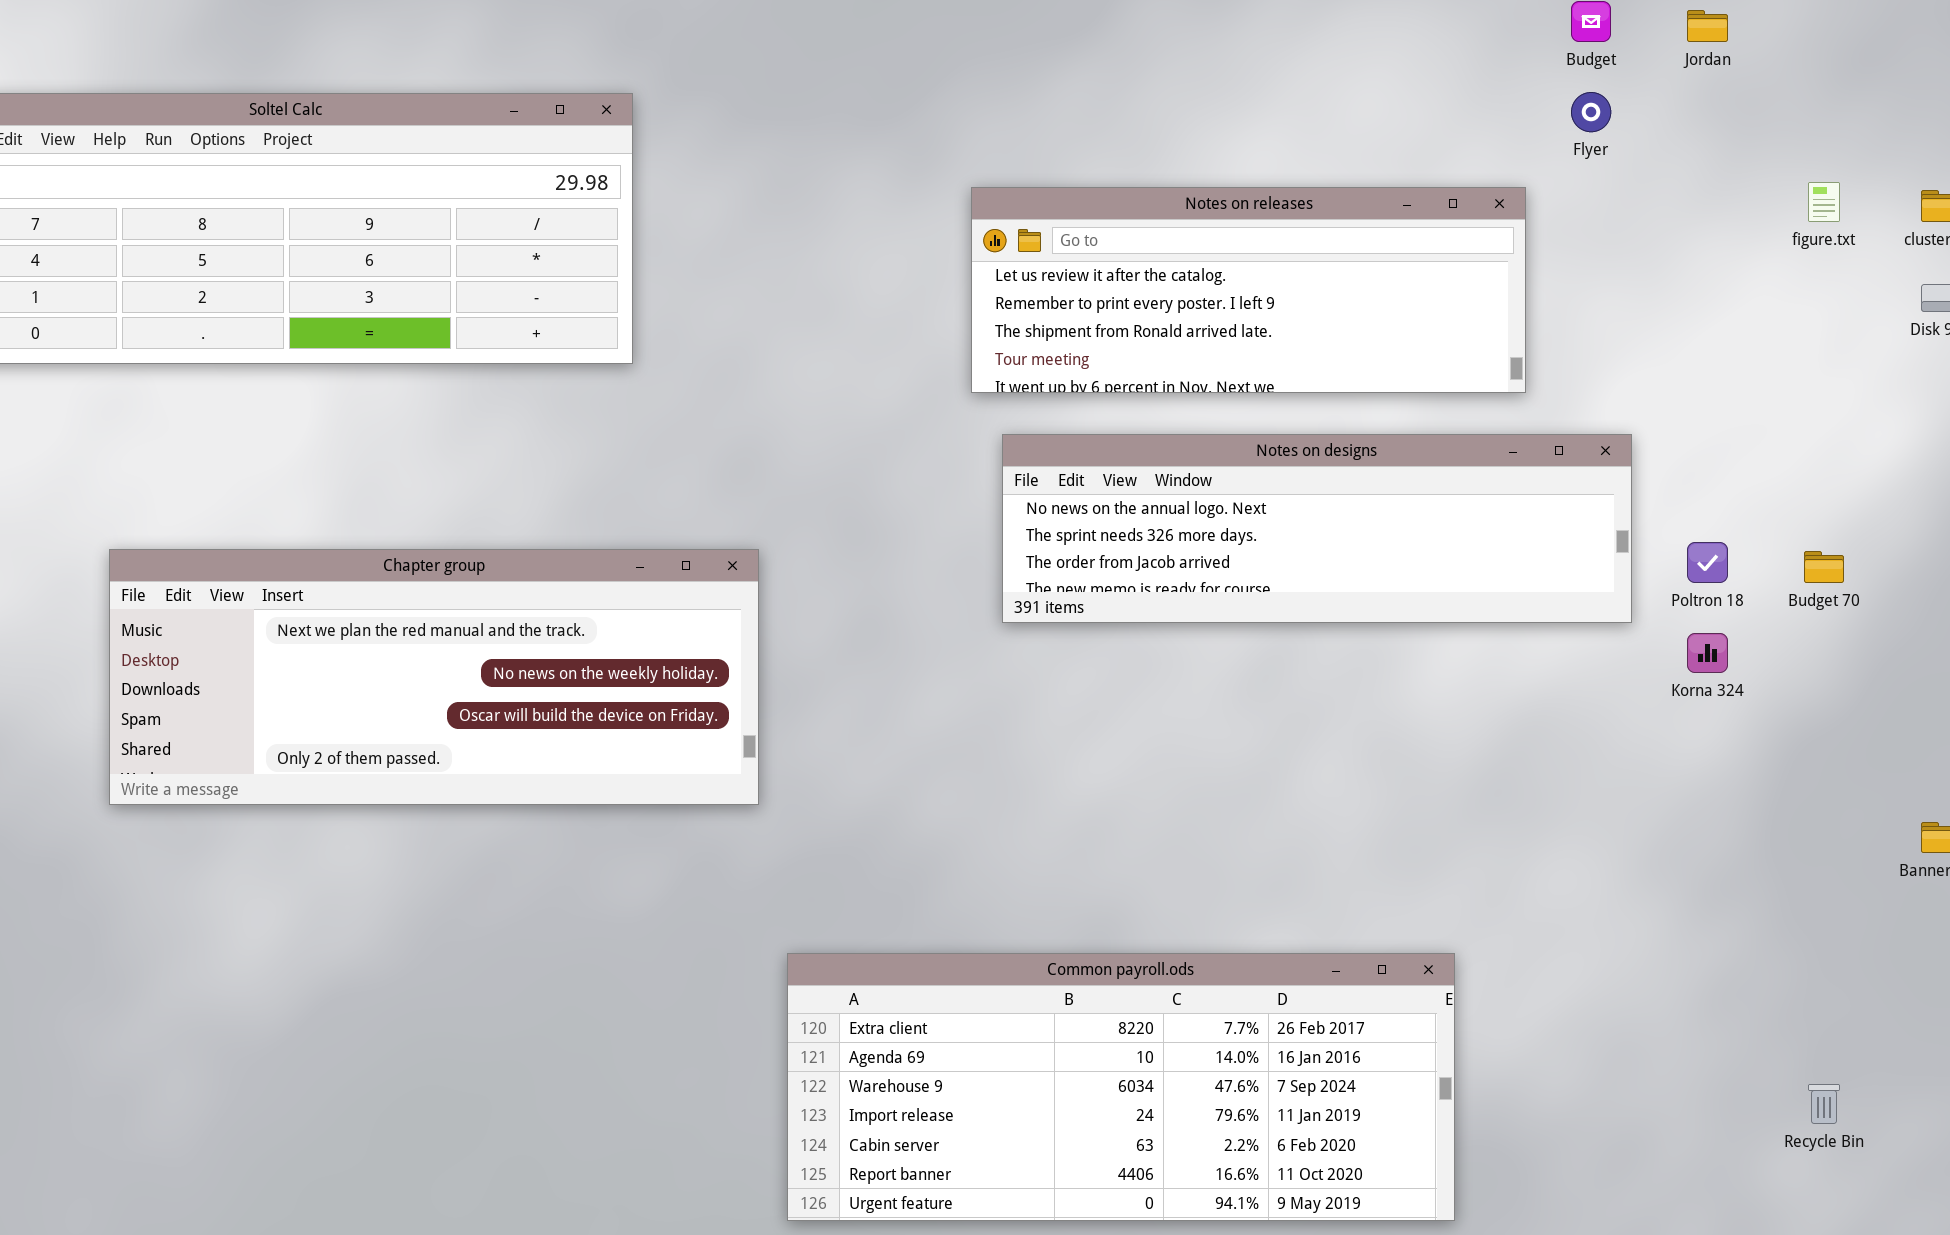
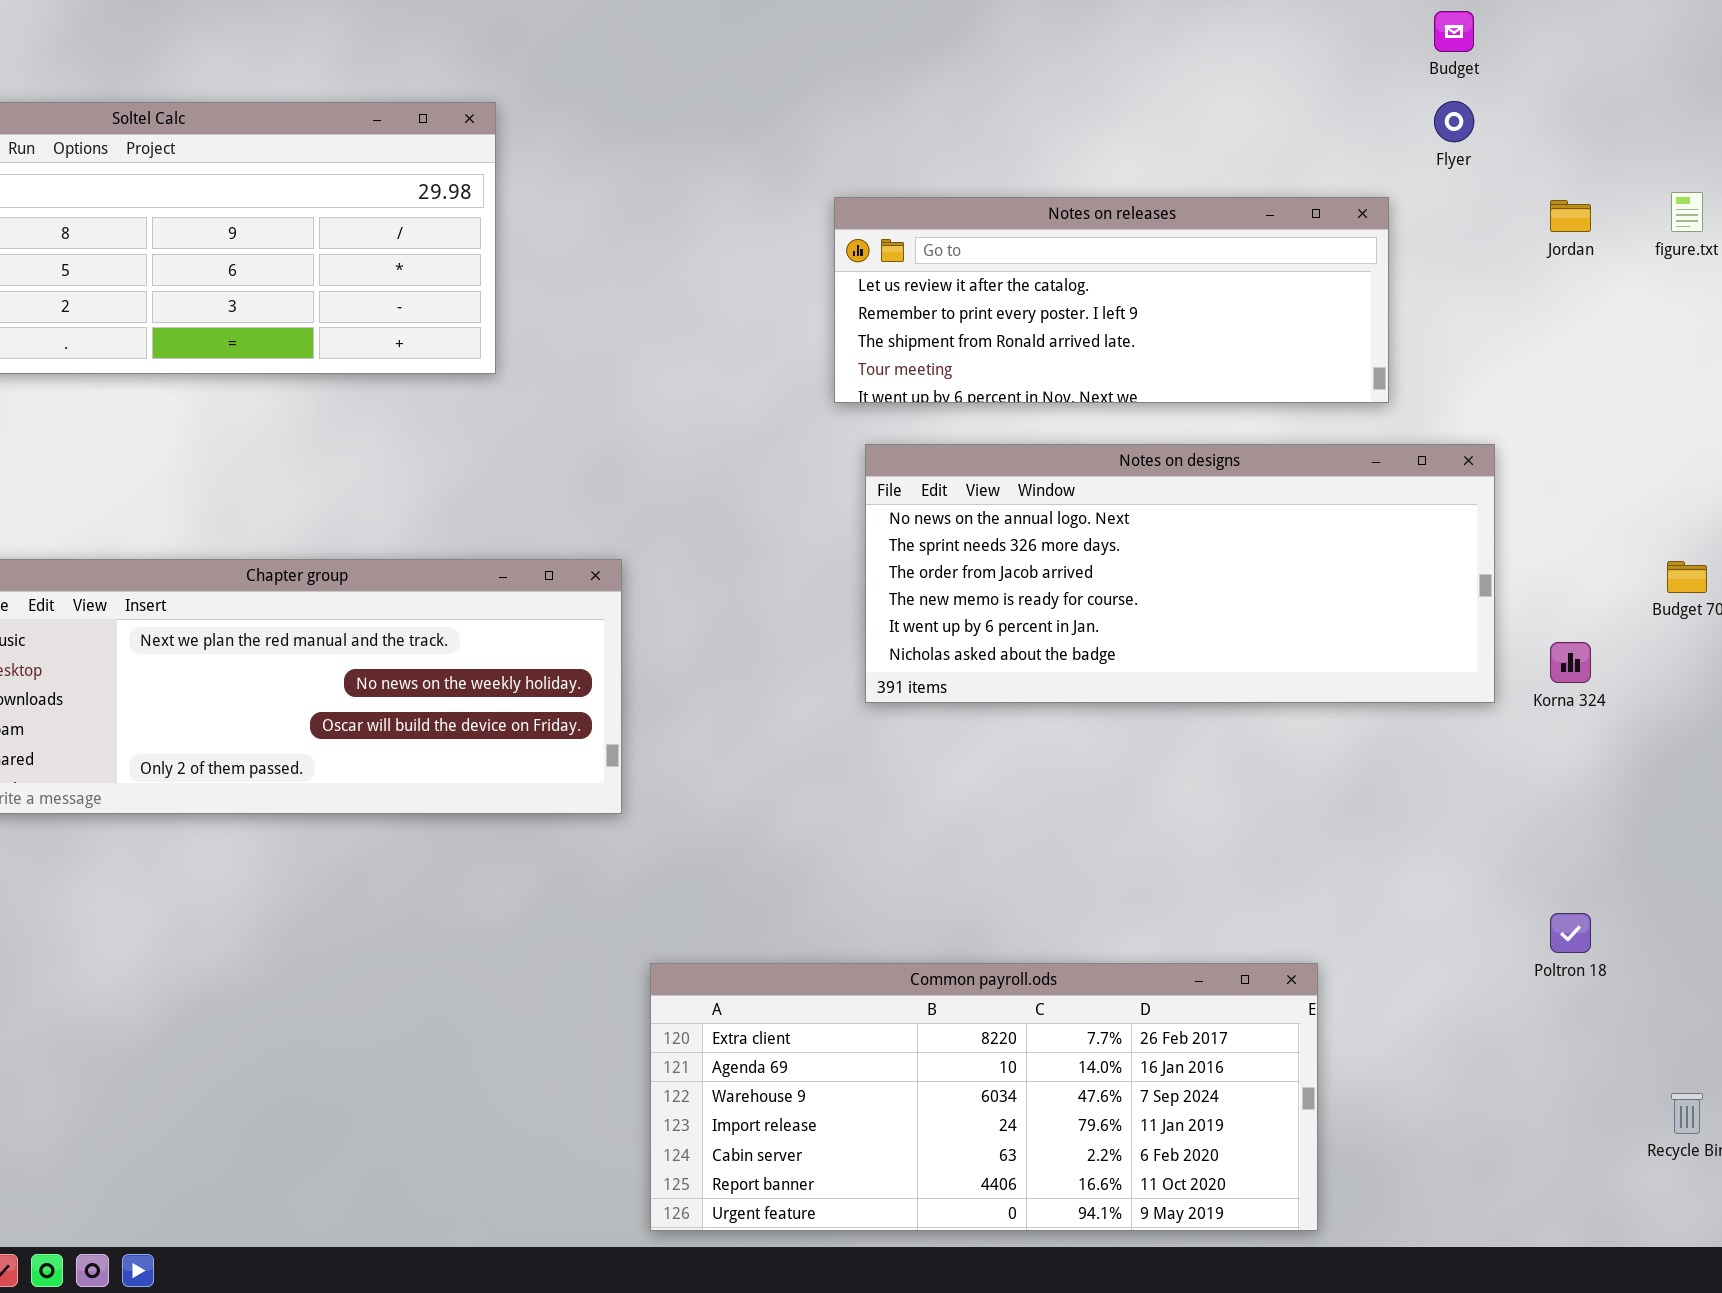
Jordan: [1687,10,1728,42] -> [1550,200,1591,232], moved
Notes on designs: [1002,434,1632,623] -> [865,444,1495,703], resized
Poltron 18: [1687,542,1728,583] -> [1550,913,1591,953], moved

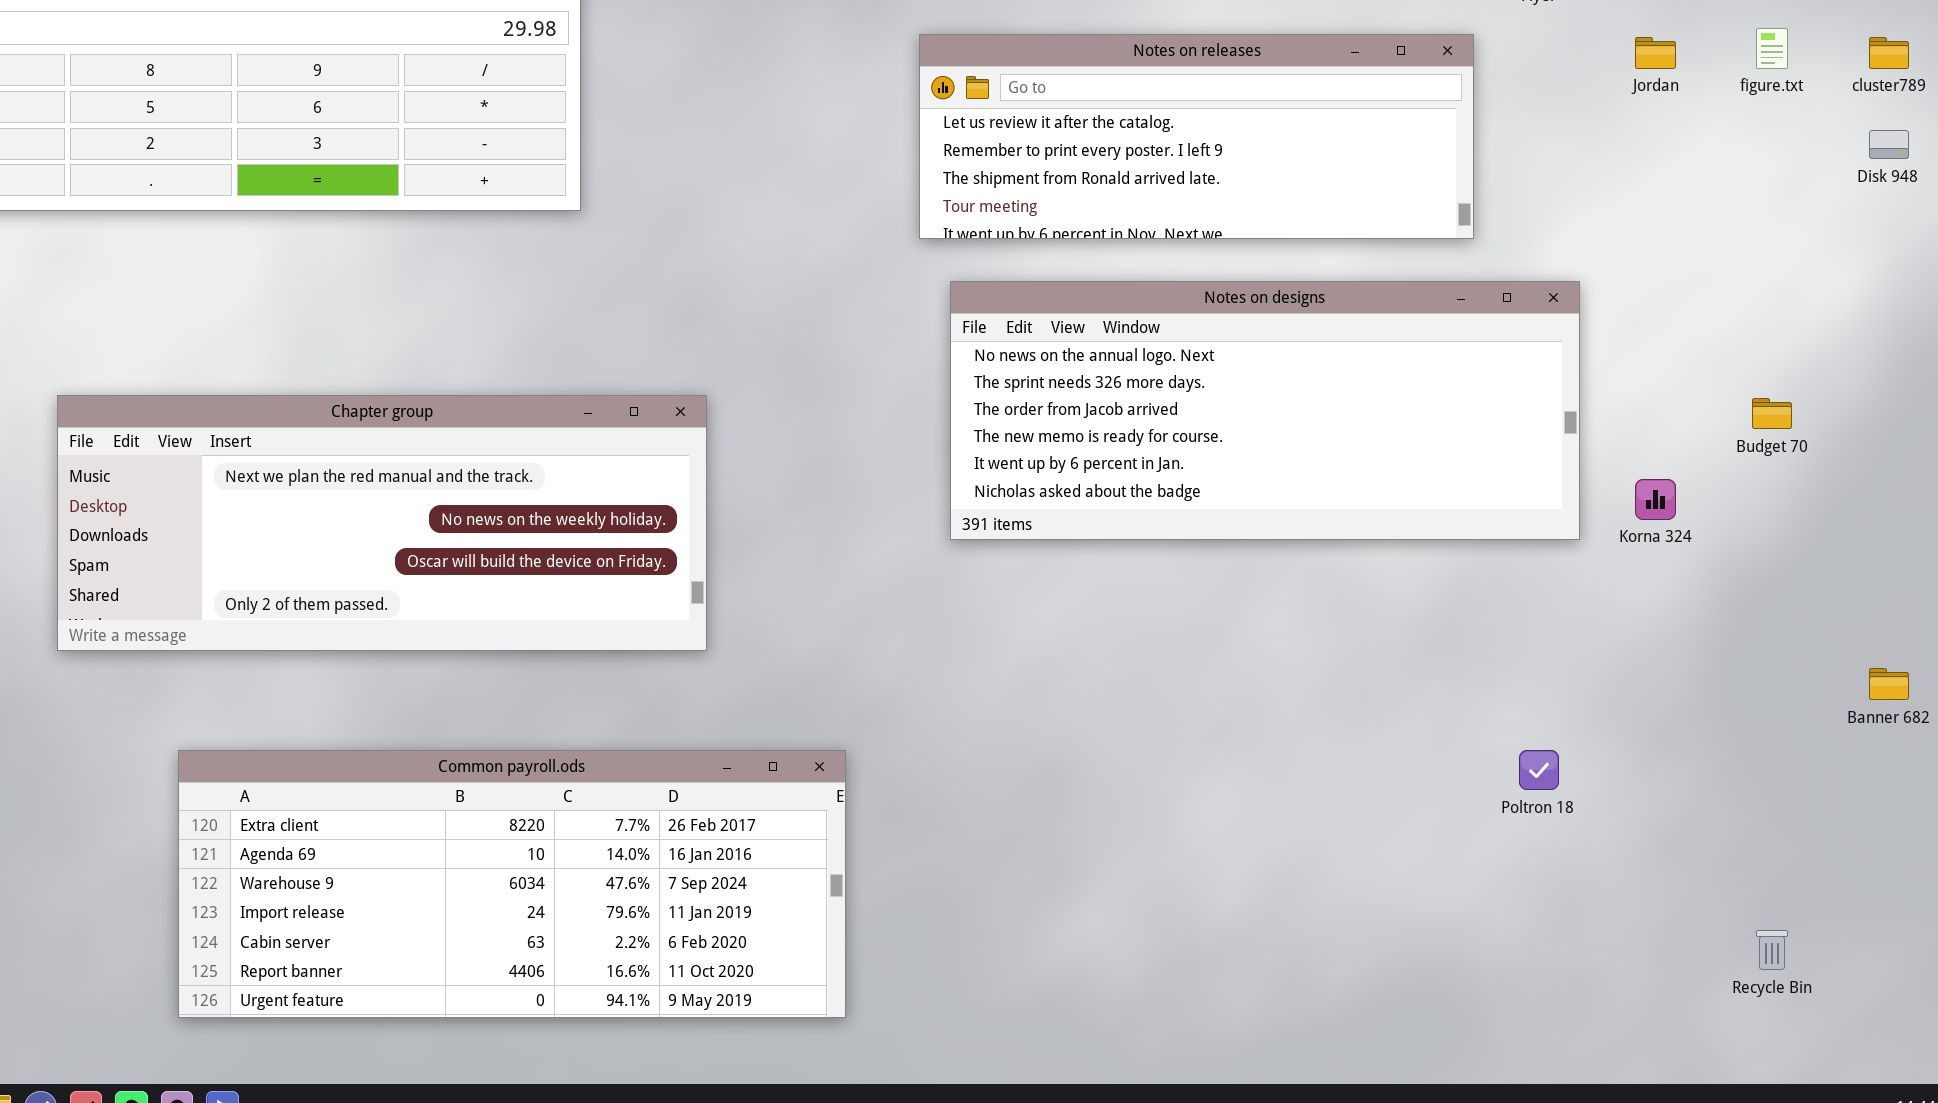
Poltron 18: [1550,913,1591,953] -> [1519,750,1559,790], moved
Common payroll.ods: [650,963,1318,1231] -> [178,750,846,1018], moved

